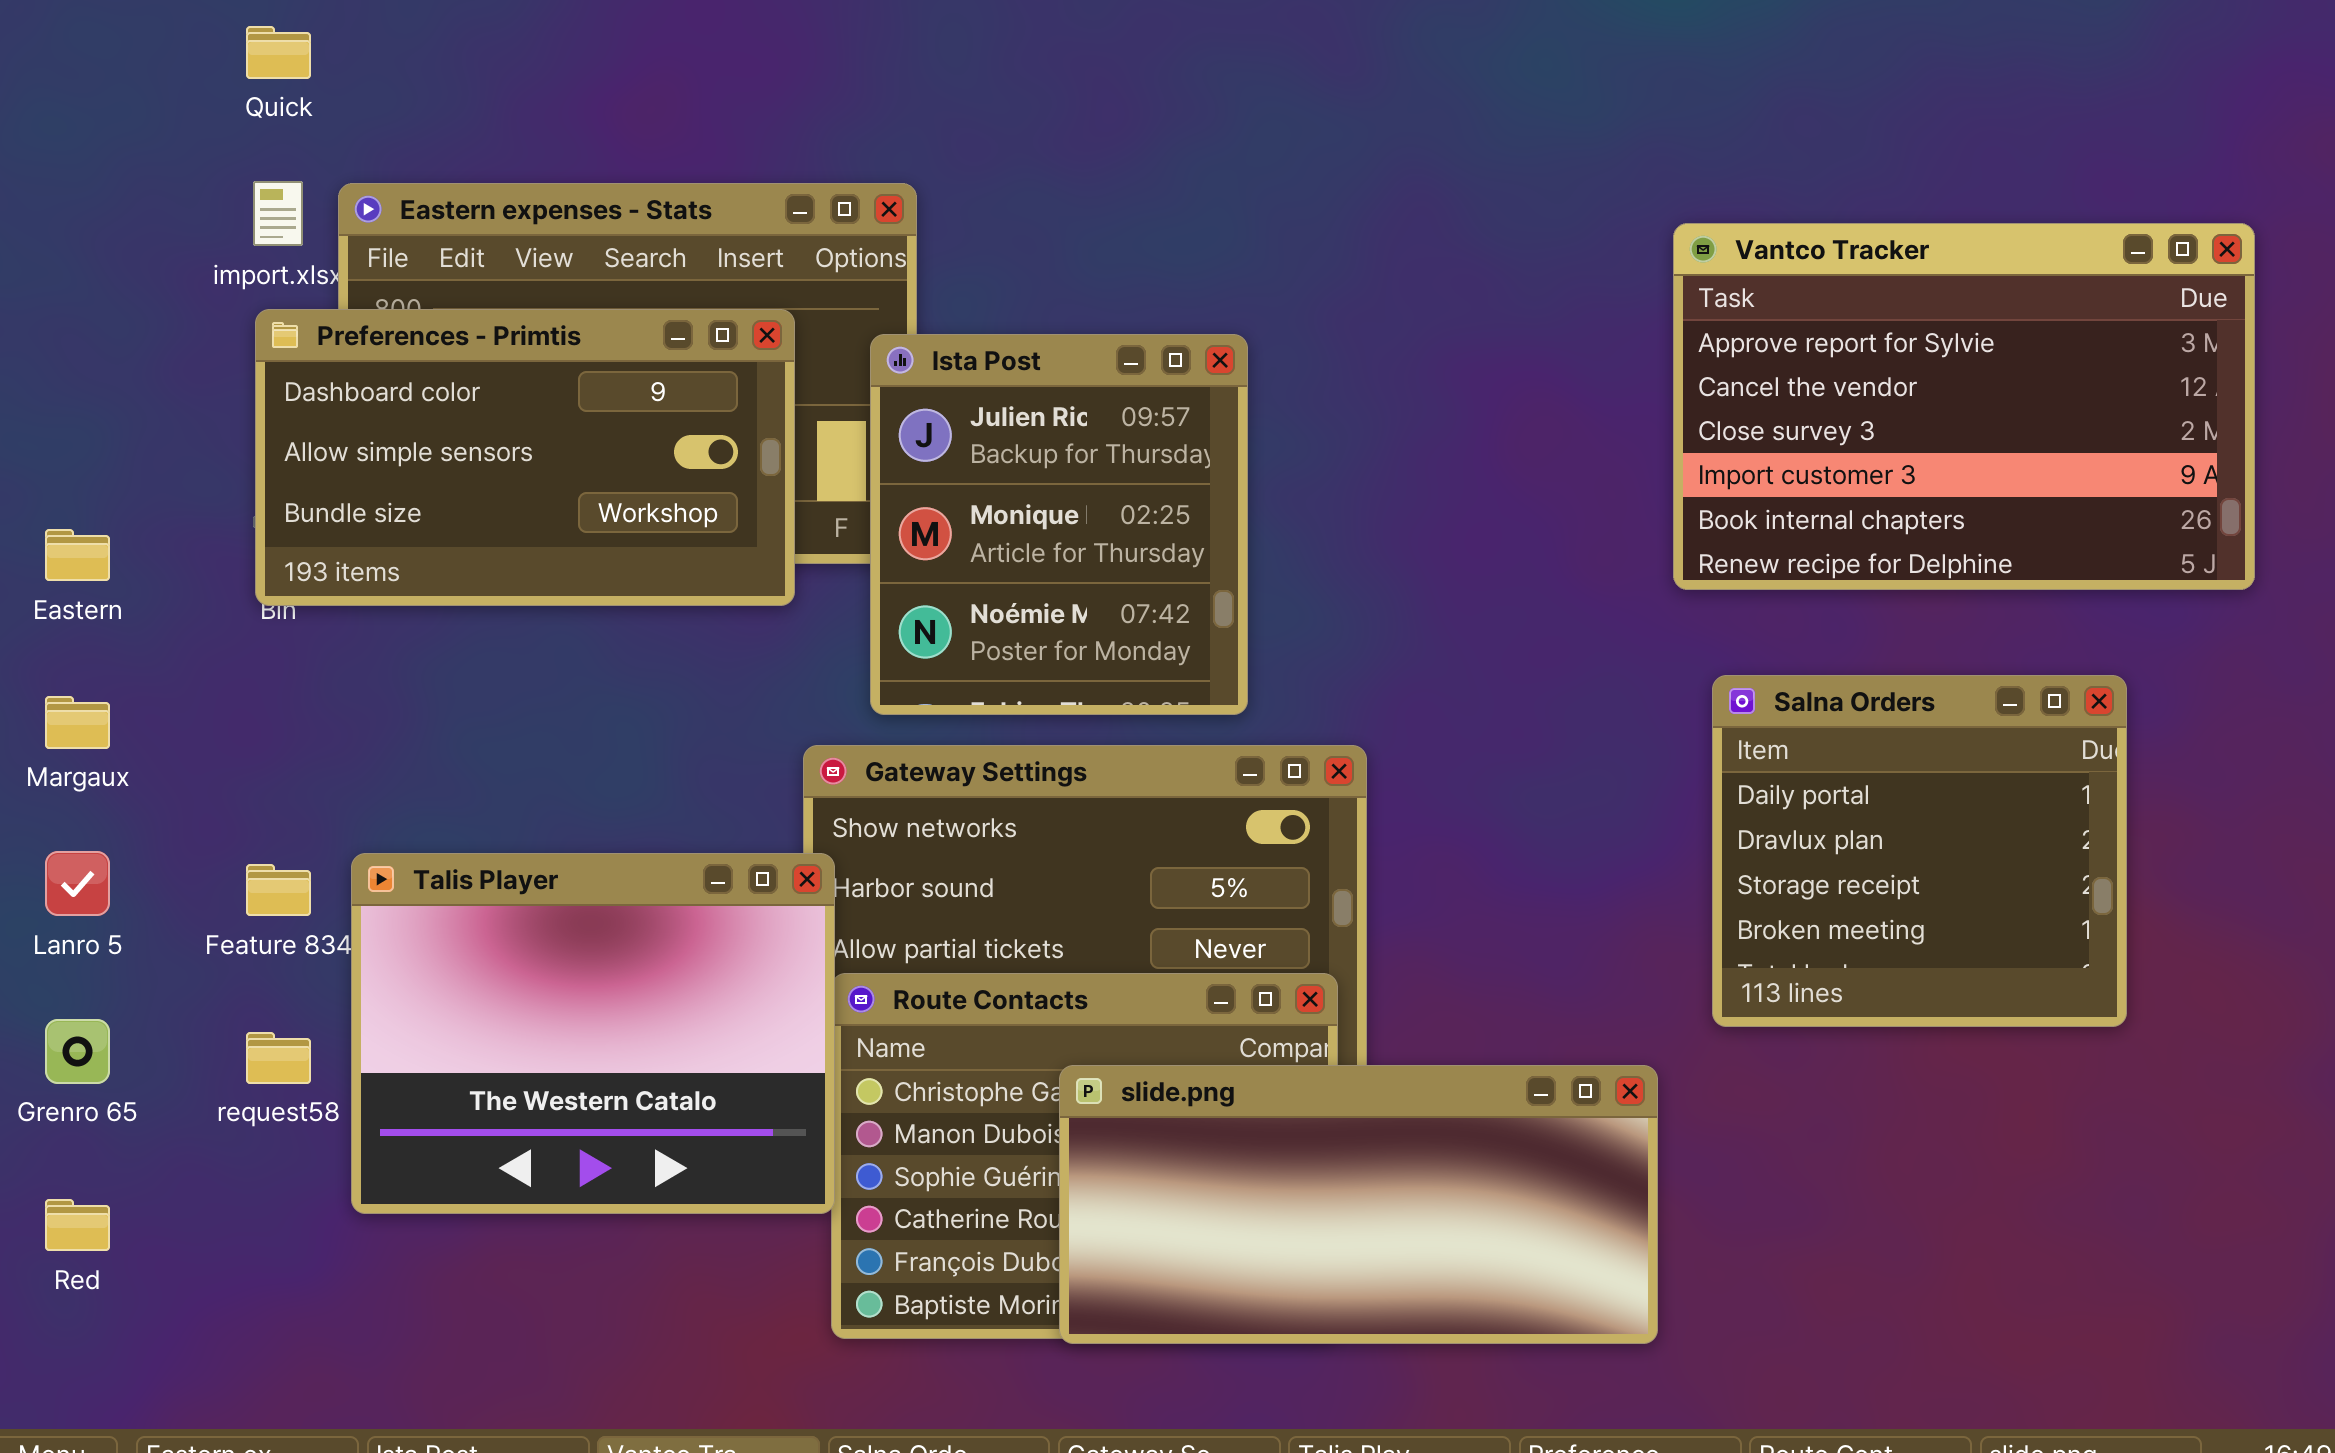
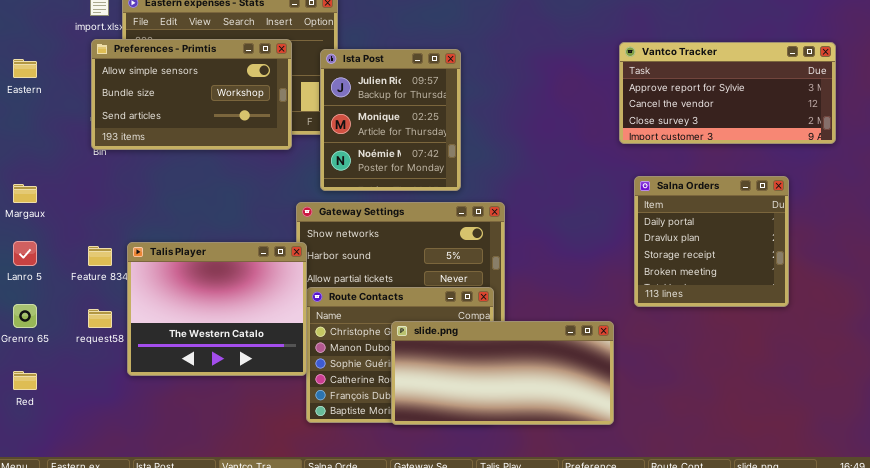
Vantco Tracker: [1673,223,2255,590] -> [619,42,836,144], resized
Preferences - Primtis: [255,309,795,606] -> [91,39,292,150], scrolled down 1 row
Eastern: [45,529,110,581] -> [13,59,37,78], moved

